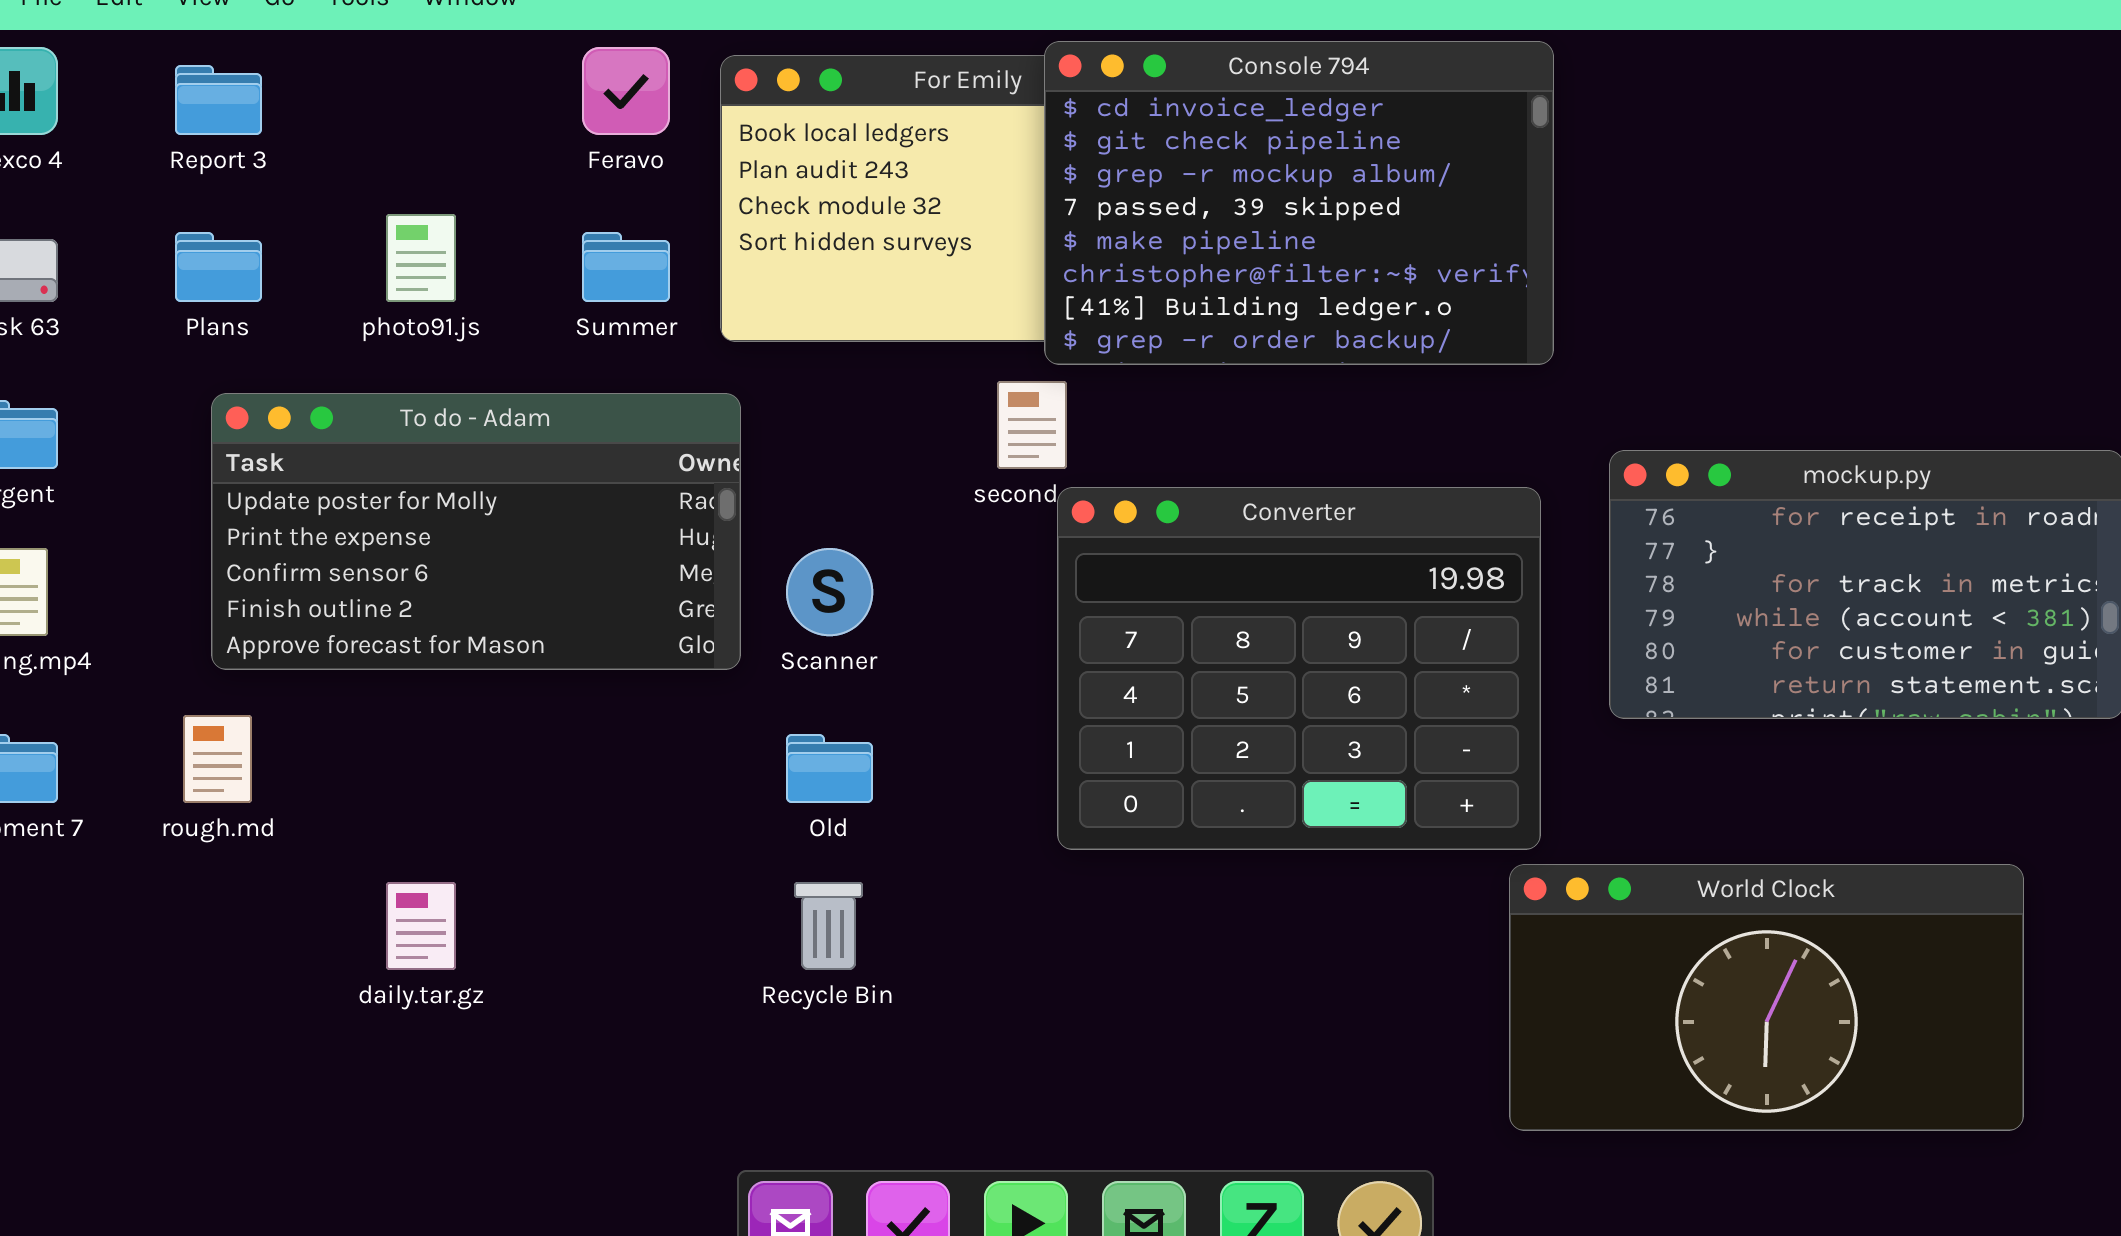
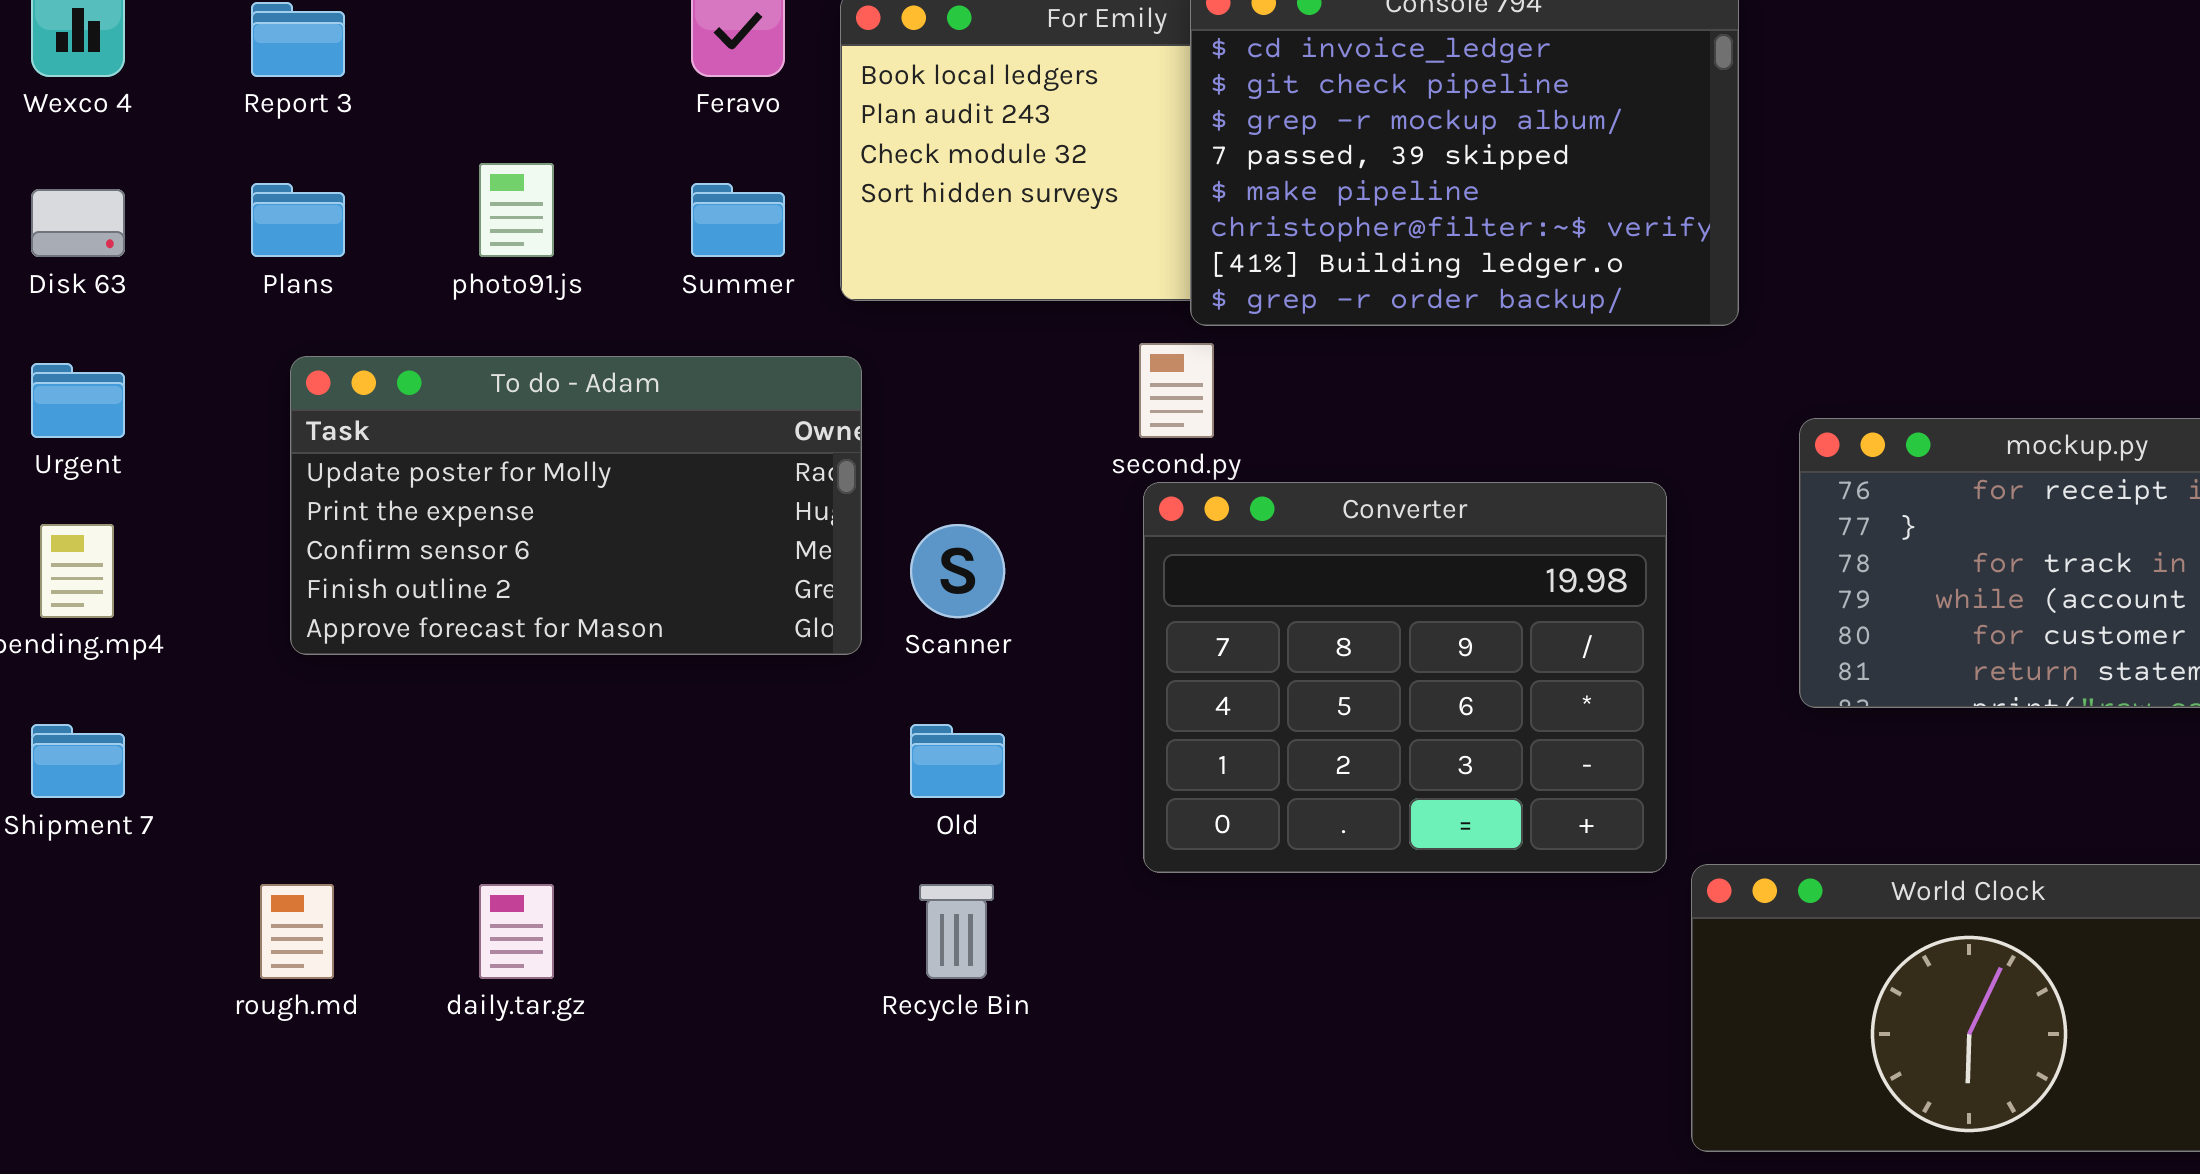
Converter: [1057,487,1541,850] -> [1143,482,1667,873], moved
rough.md: [183,715,252,803] -> [260,884,334,979], moved

